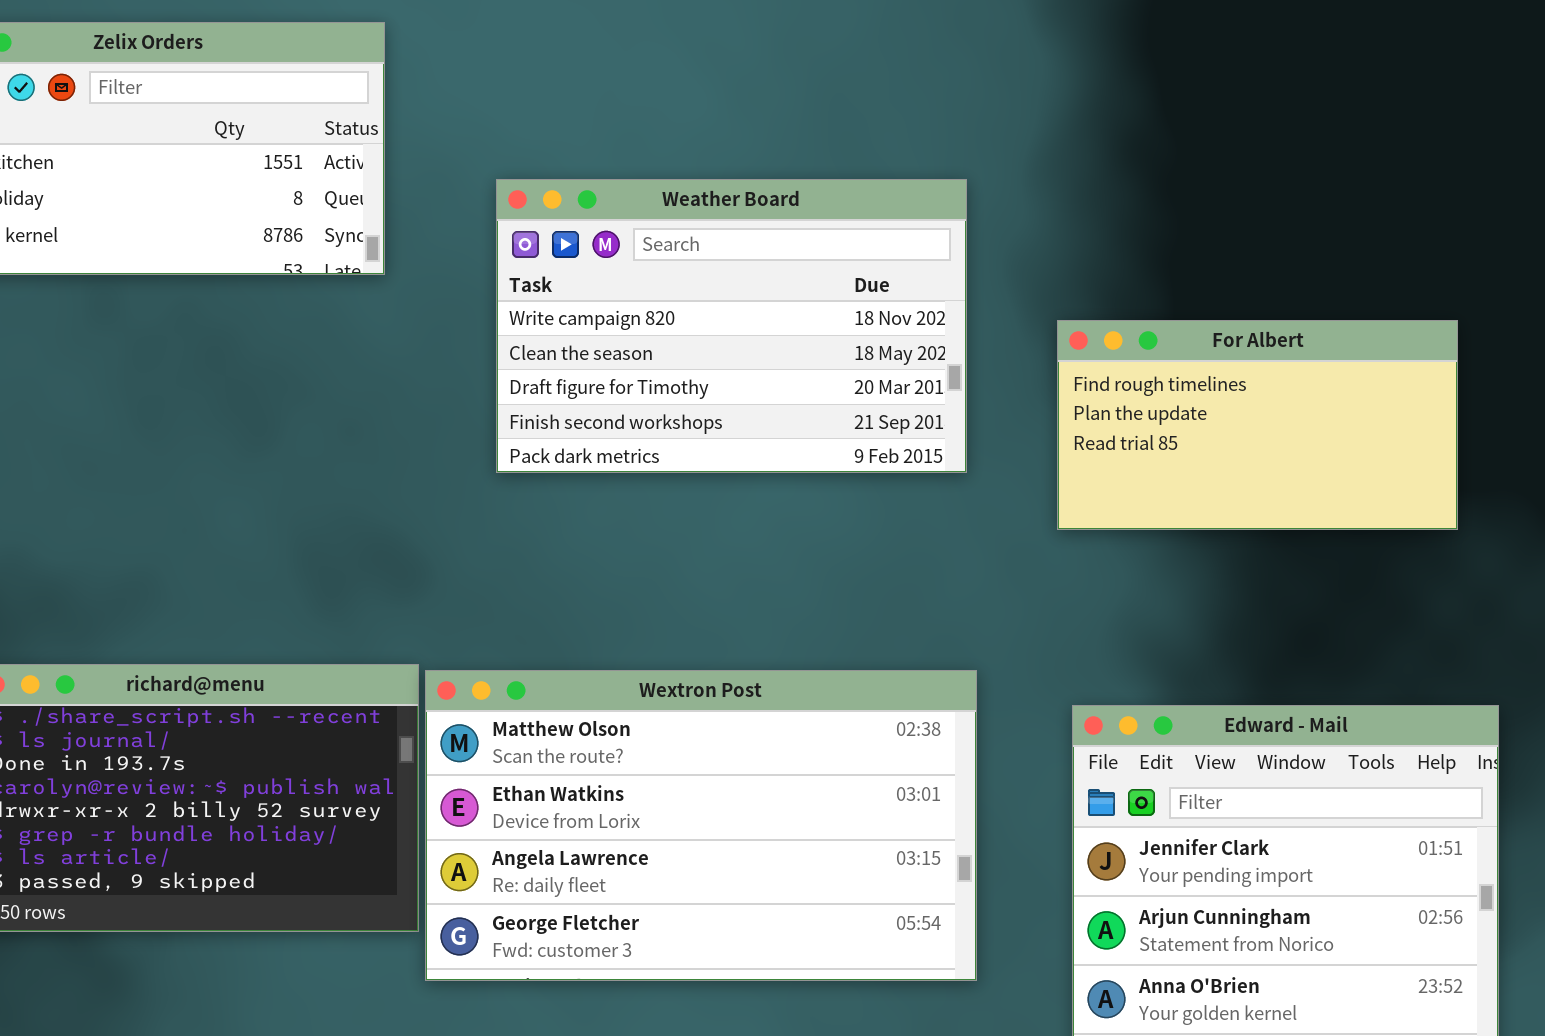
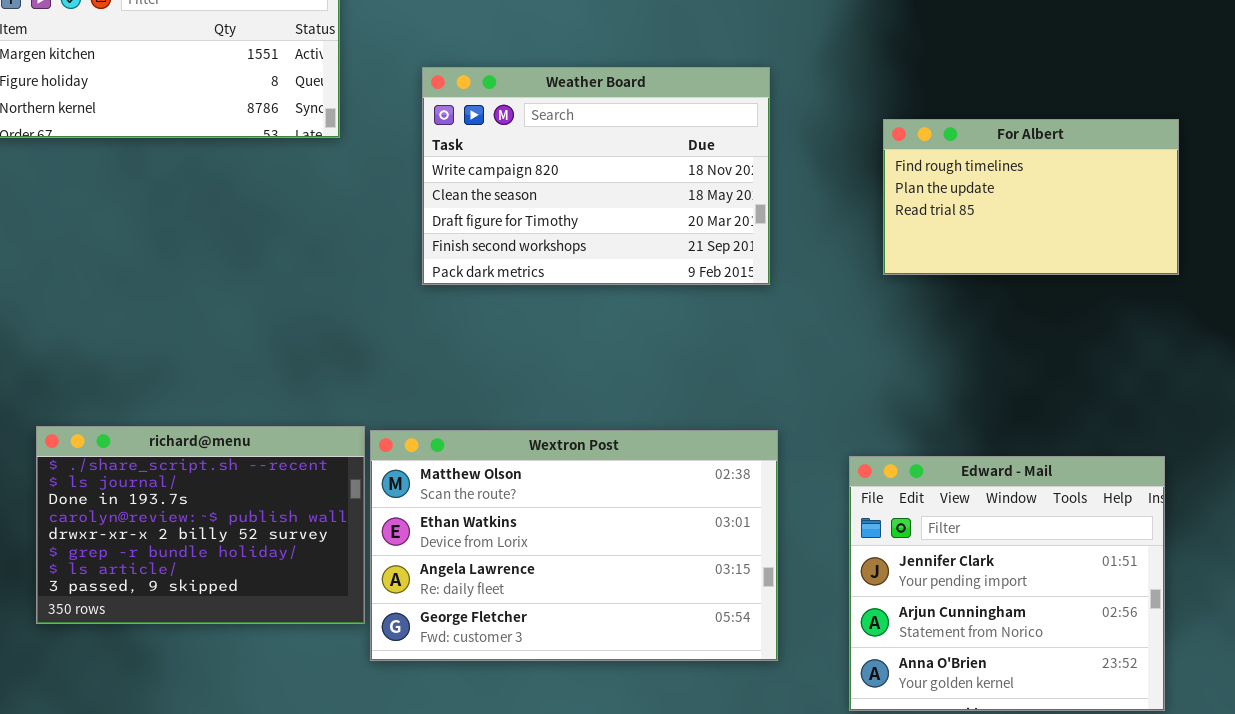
For Albert: [1057,320,1458,530] -> [883,119,1179,275], moved

